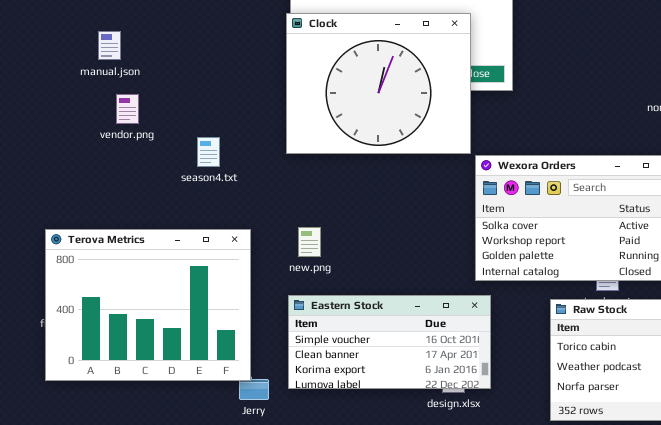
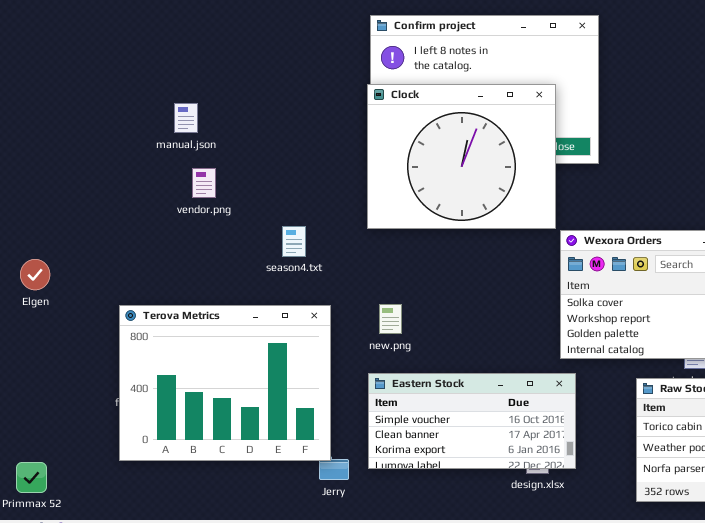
season4.txt: [197,137,220,167] -> [282,226,306,257], moved

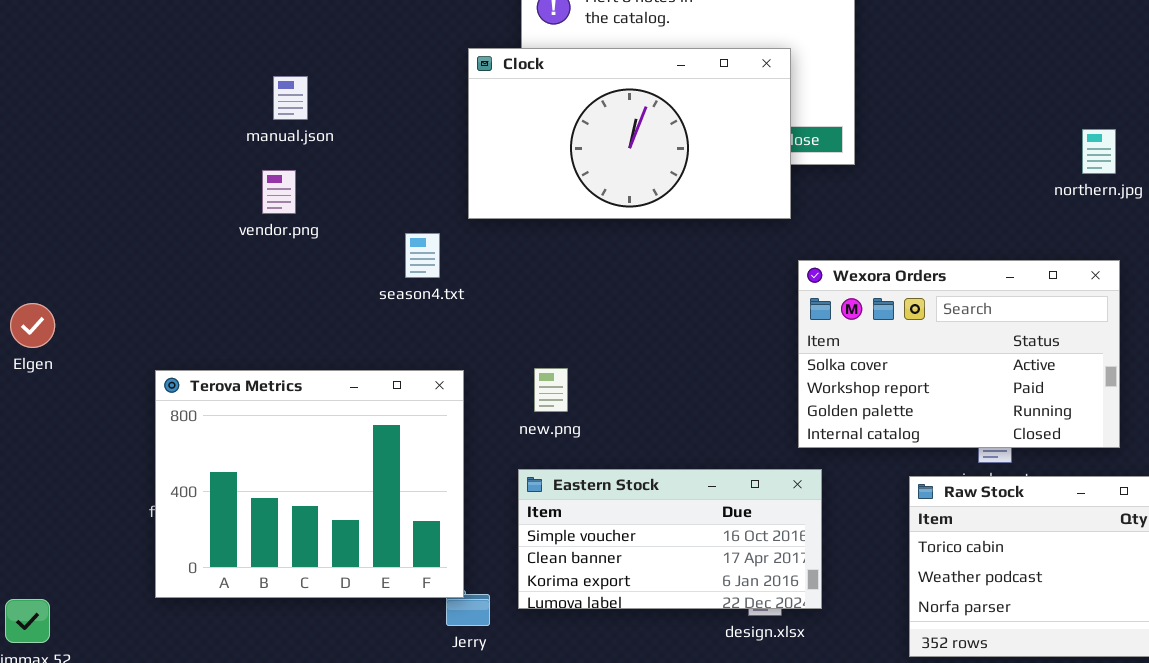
Clock: [367,84,556,229] -> [468,48,791,219], resized
manual.json: [174,103,198,133] -> [273,76,308,120], moved
season4.txt: [282,226,306,257] -> [405,233,440,278], moved

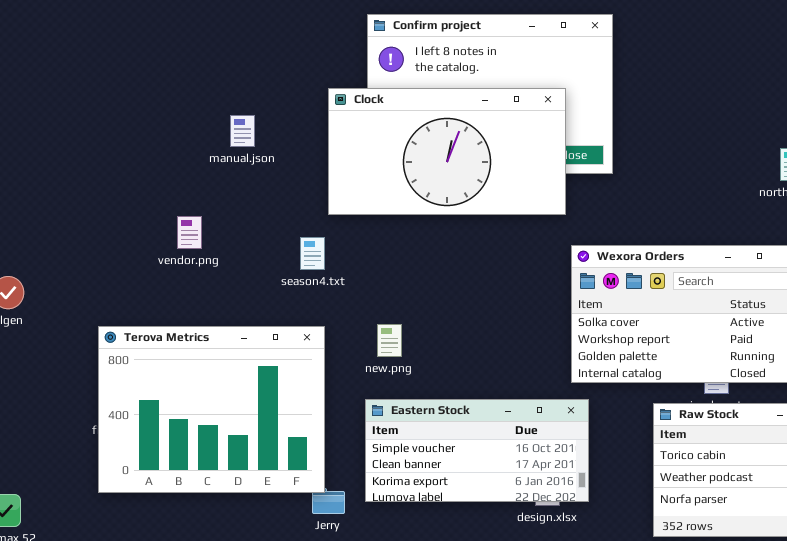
manual.json: [273,76,308,120] -> [230,115,255,147], moved
vendor.png: [262,170,296,214] -> [177,216,202,249], moved
season4.txt: [405,233,440,278] -> [300,237,325,270], moved

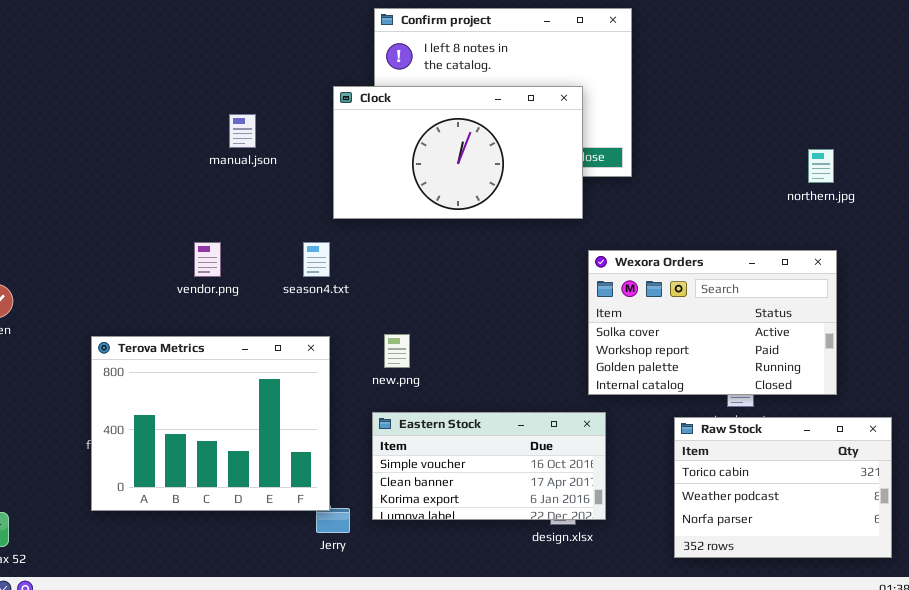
vendor.png: [177,216,202,249] -> [194,242,221,277], moved

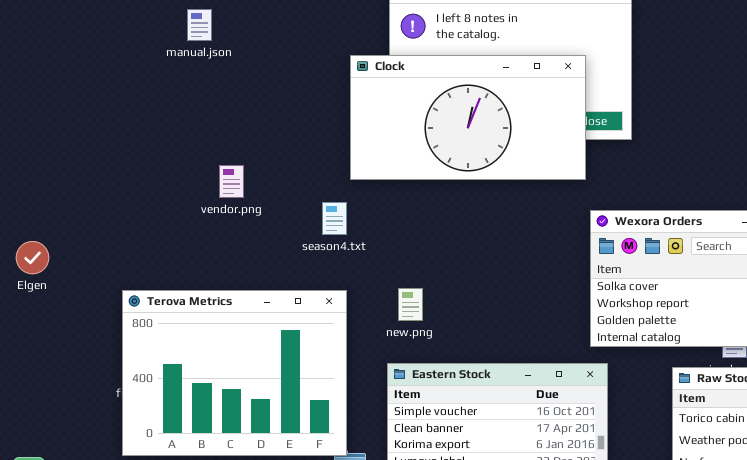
manual.json: [229,114,256,148] -> [187,9,212,41], moved
vendor.png: [194,242,221,277] -> [219,165,244,198], moved

